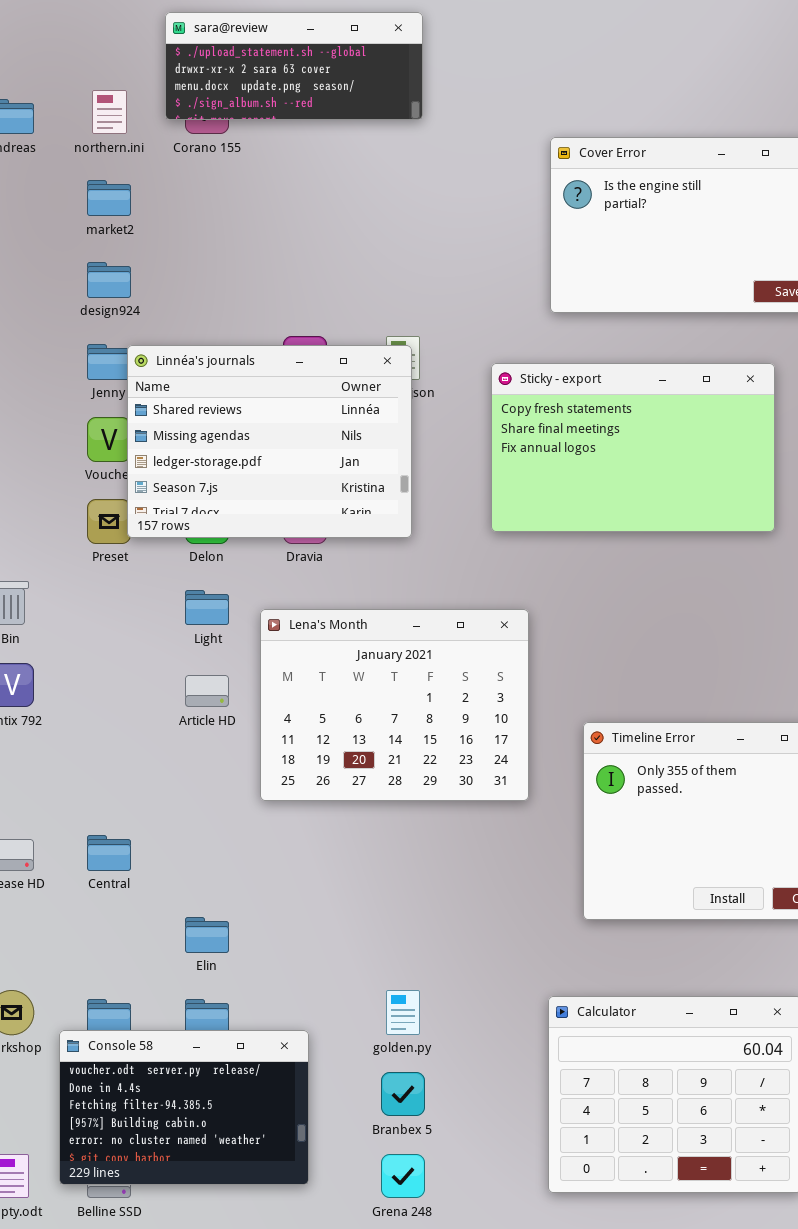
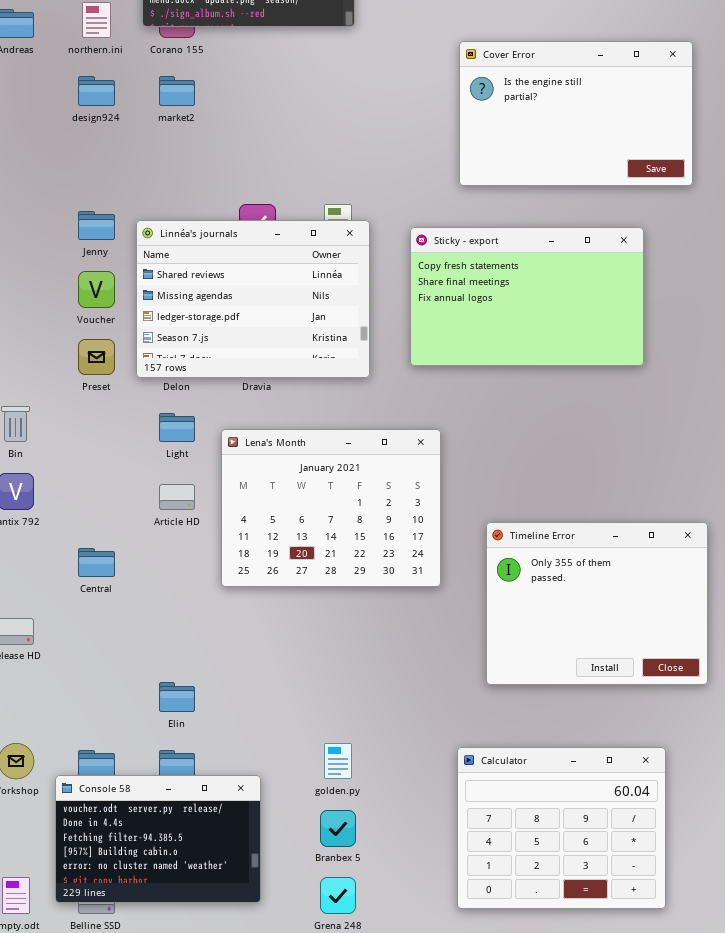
market2: [87,180,131,216] -> [159,76,195,106], moved
design924: [87,262,131,298] -> [78,76,115,106], moved
Linnéa's journals: [127,345,412,538] -> [136,220,370,378], moved
Central: [87,835,131,871] -> [78,548,115,577], moved

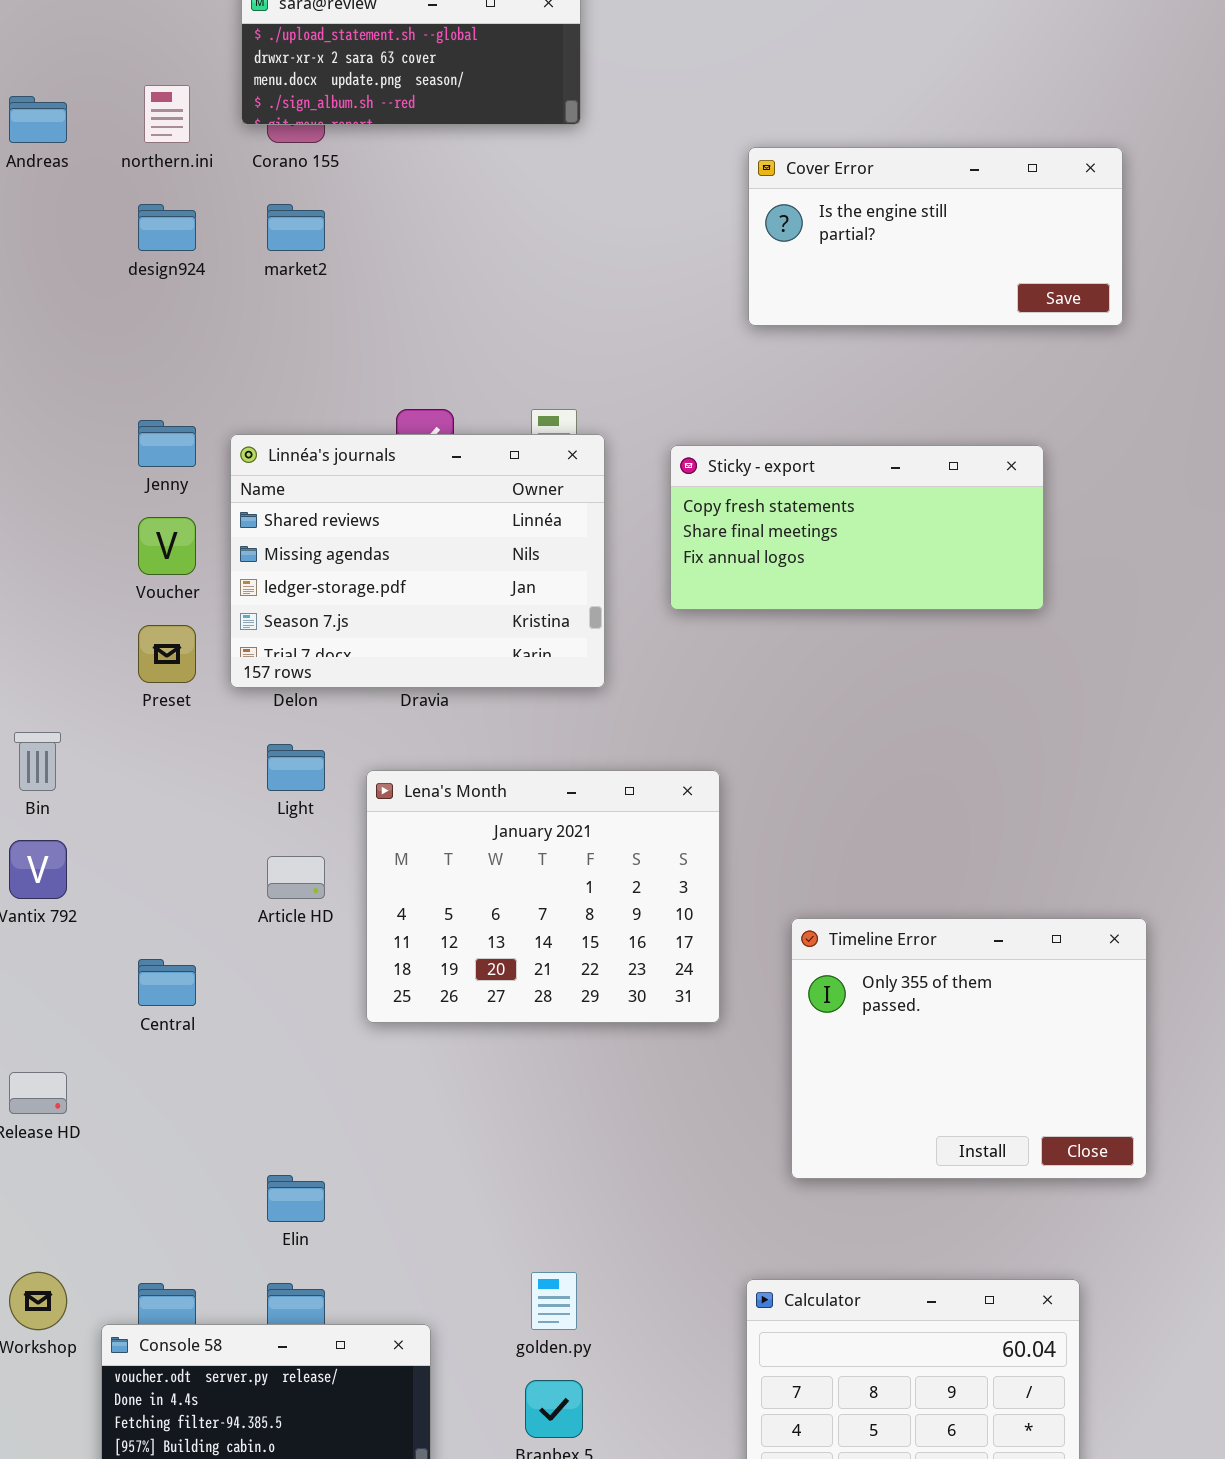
Cover Error: [459,41,693,186] -> [748,147,1123,326], resized
Sticky - export: [410,227,644,366] -> [670,445,1044,610], resized

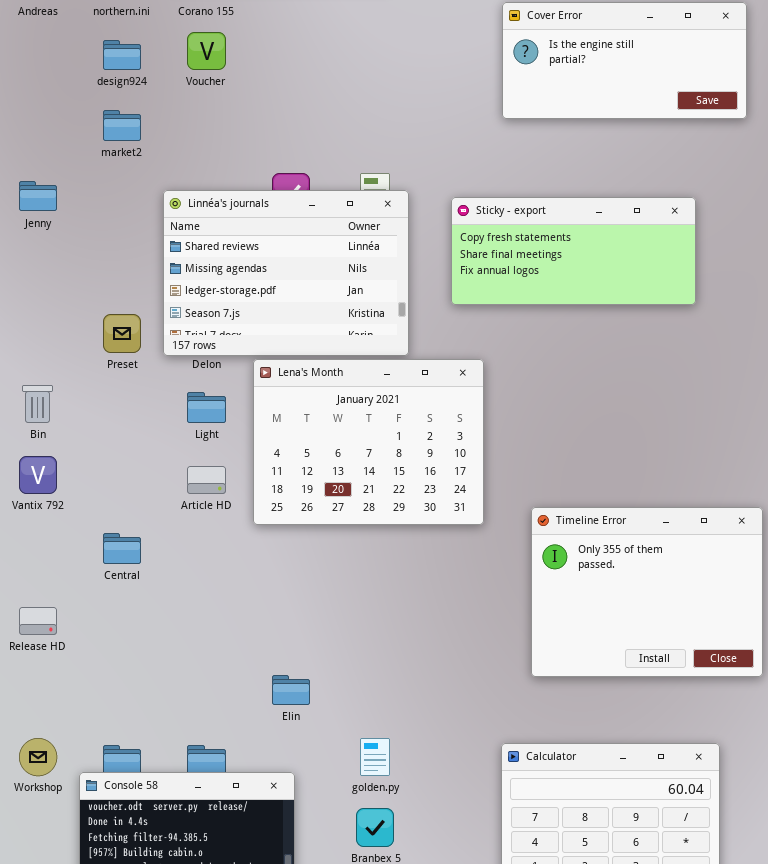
market2: [267,204,325,251] -> [103,110,141,141], moved
Jenny: [138,420,196,467] -> [19,181,57,211], moved
Voucher: [138,517,196,575] -> [187,32,226,70], moved
Lena's Month: [366,770,720,1023] -> [253,359,484,525], moved
Elin: [267,1175,325,1222] -> [272,675,310,705], moved

